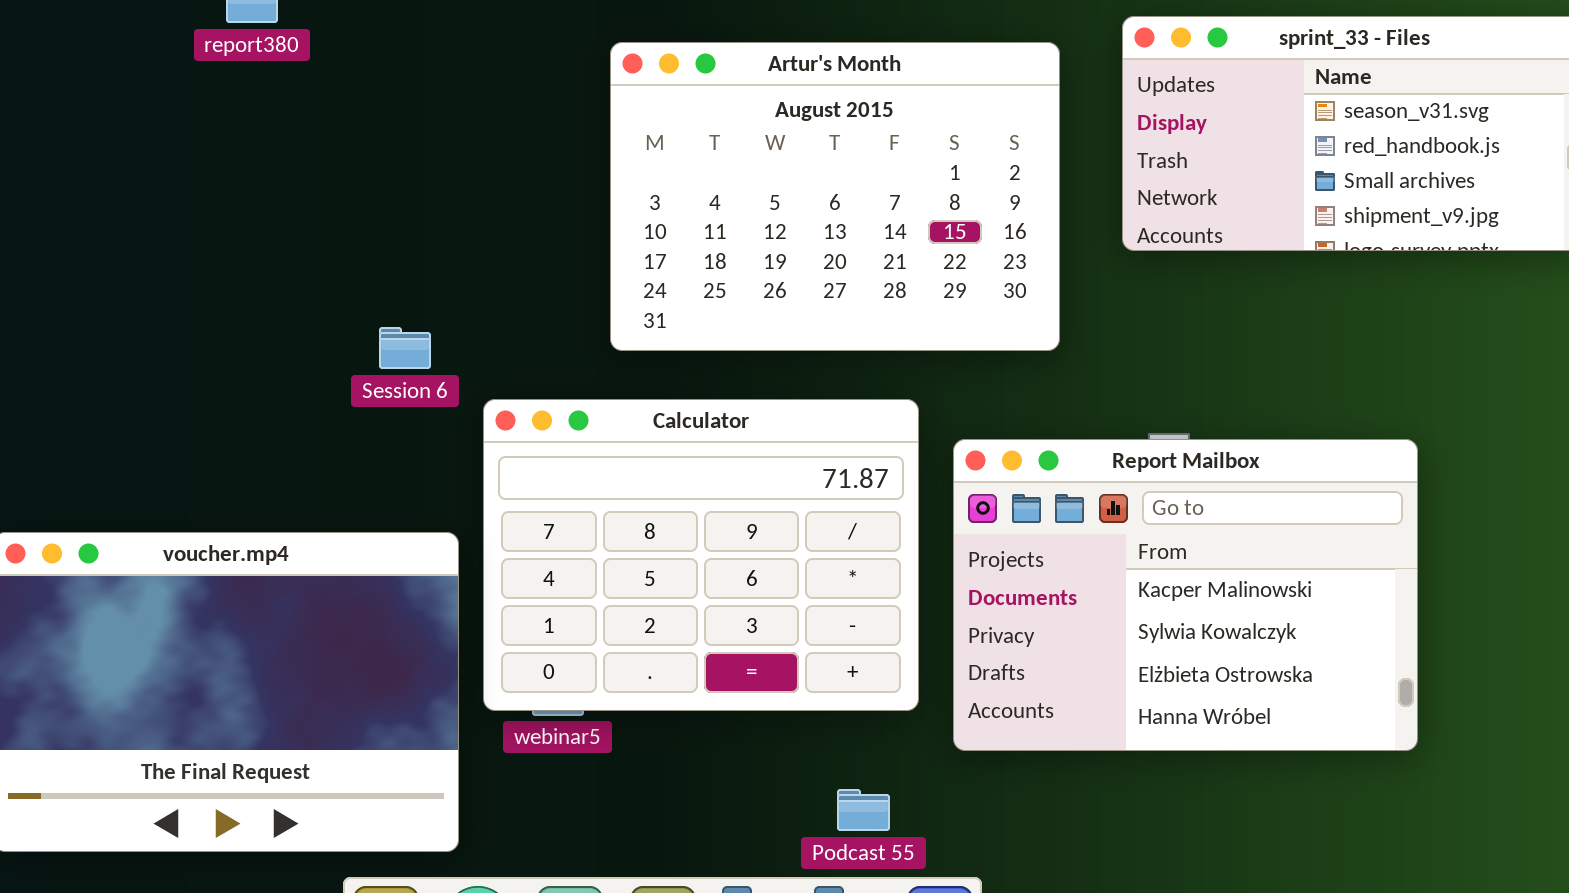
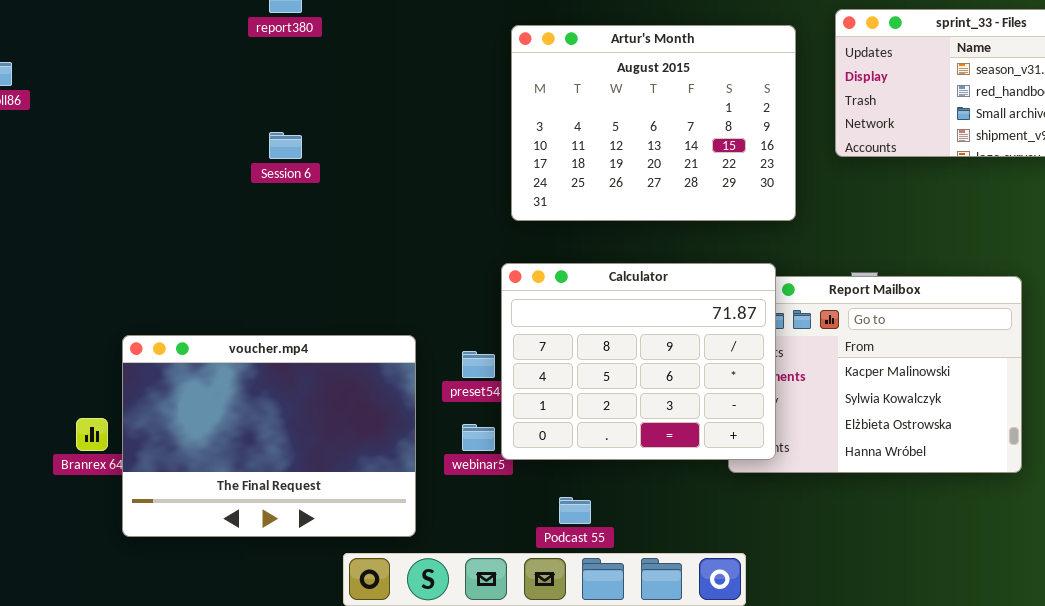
Session 6: [379,327,431,369] -> [269,132,302,159], moved
Calculator: [483,399,919,711] -> [501,263,776,460], moved
Podcast 55: [837,789,890,831] -> [559,497,591,524], moved

